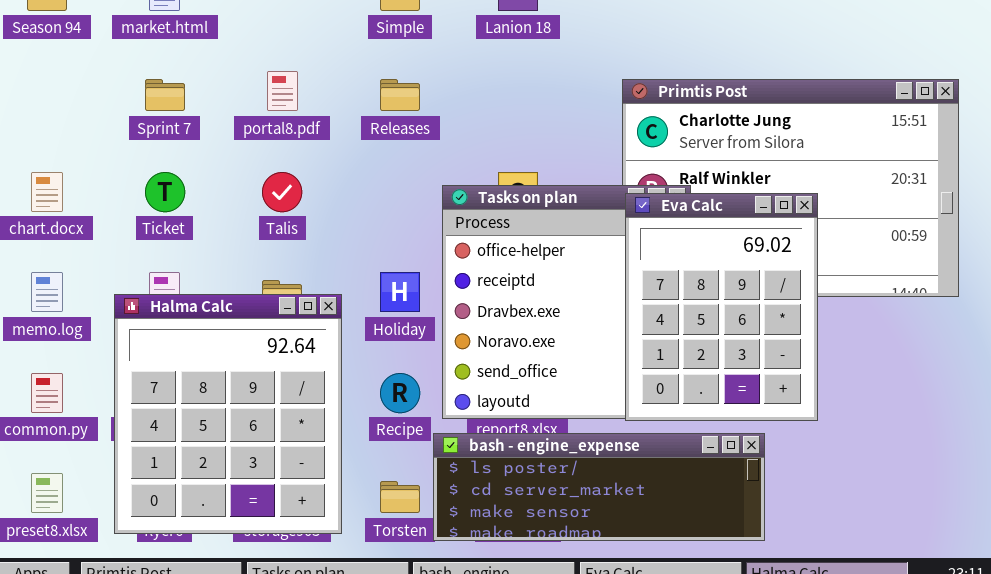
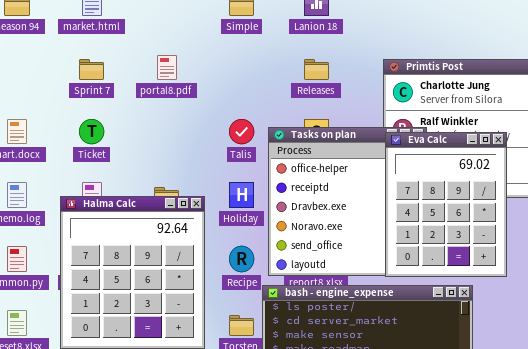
Releases: [380,79,420,111] -> [304,59,329,80], moved
Talis: [262,172,302,212] -> [229,119,254,144], moved

